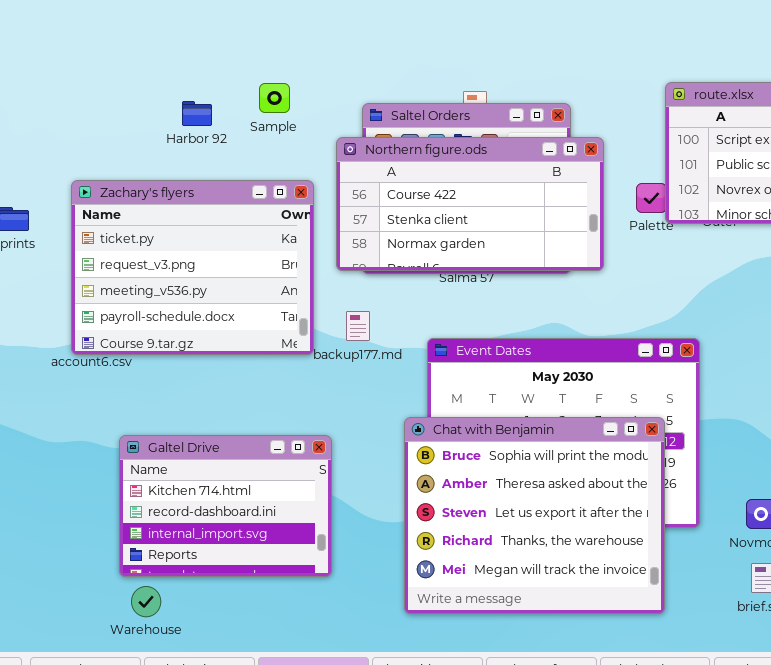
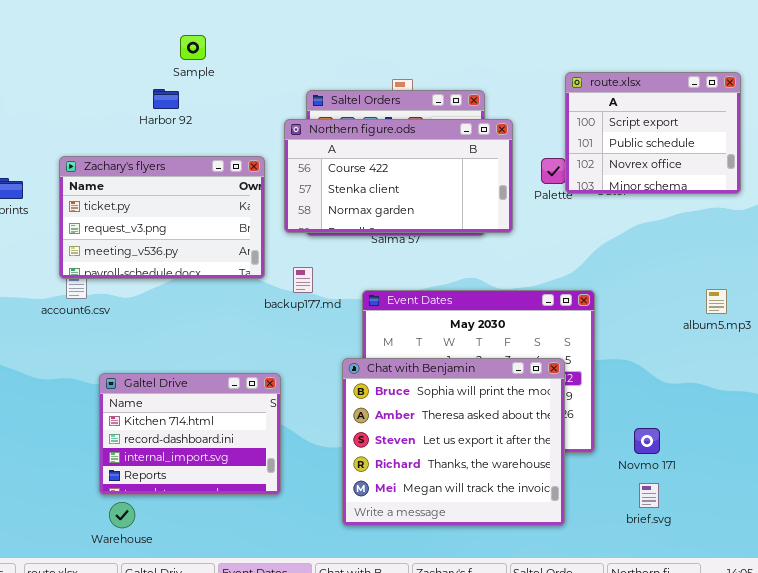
Sample: [259,83,290,113] -> [180,35,206,60], moved
Zachary's flyers: [71,180,314,355] -> [59,156,265,279], resized

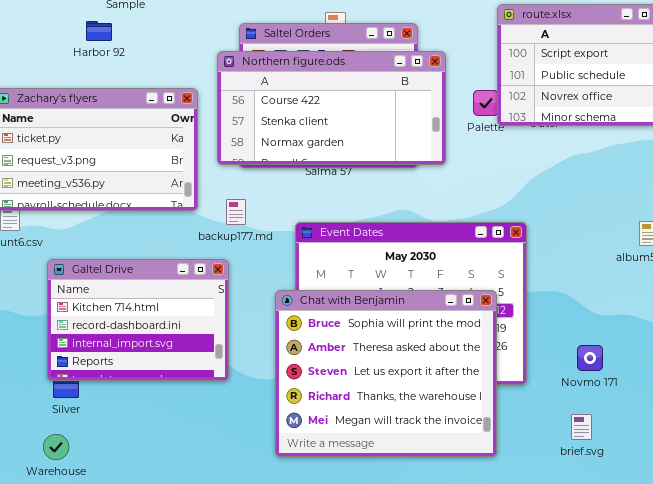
Galtel Drive: [99,373,281,495] -> [47,259,229,381], moved
Novmo 171: [634,428,660,454] -> [577,345,603,371], moved

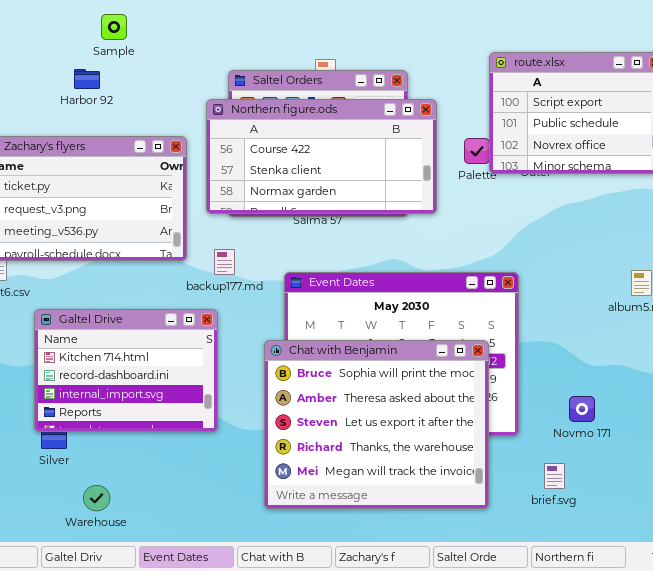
brief.svg: [571,414,592,440] -> [544,463,565,489], moved
Warehouse: [43,434,69,460] -> [83,485,110,511], moved

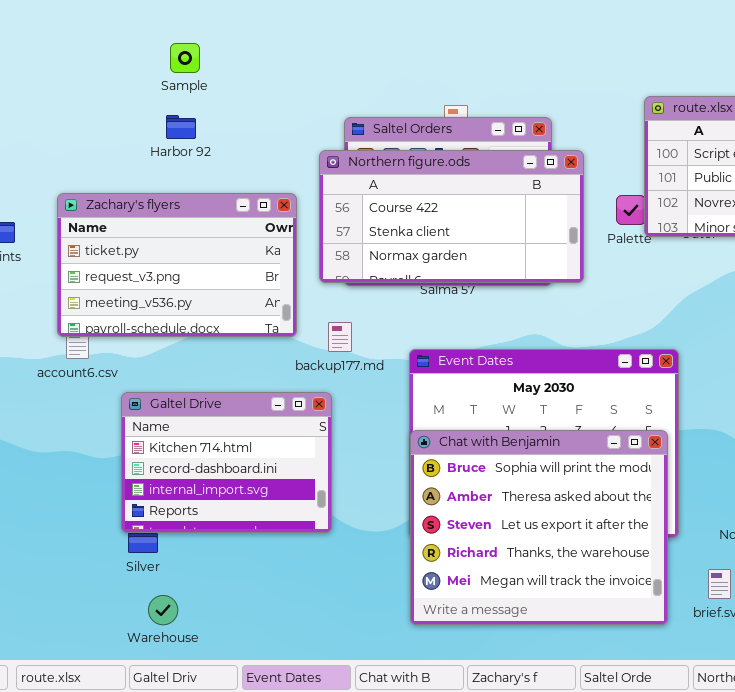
Sample: [101,14,127,40] -> [170,43,200,73], moved
Chat with Benjamin: [264,340,489,509] -> [410,430,668,625], moved
Warehouse: [83,485,110,511] -> [148,595,178,625], moved

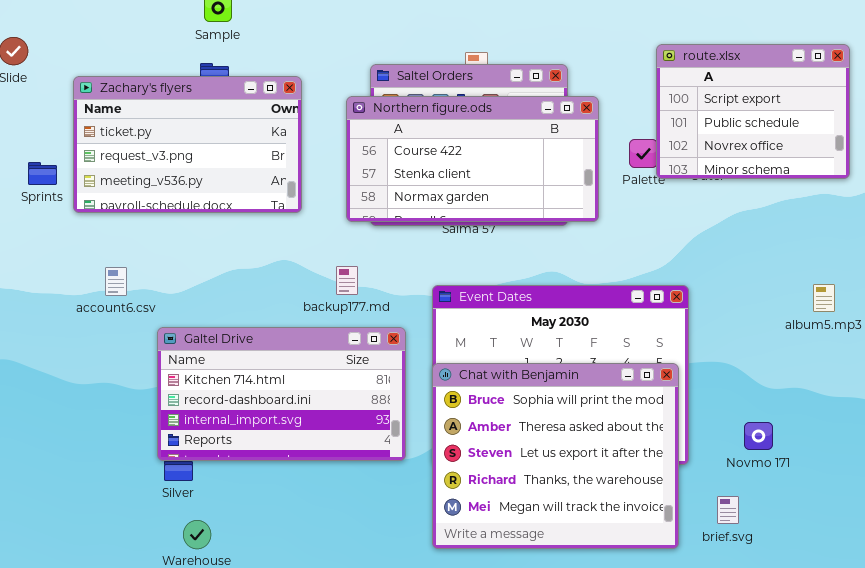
Zachary's flyers: [57,193,297,337] -> [73,76,302,213], moved
backup177.md: [328,322,352,352] -> [336,266,358,295], moved
Galtel Drive: [121,392,332,533] -> [157,327,406,461], resized

